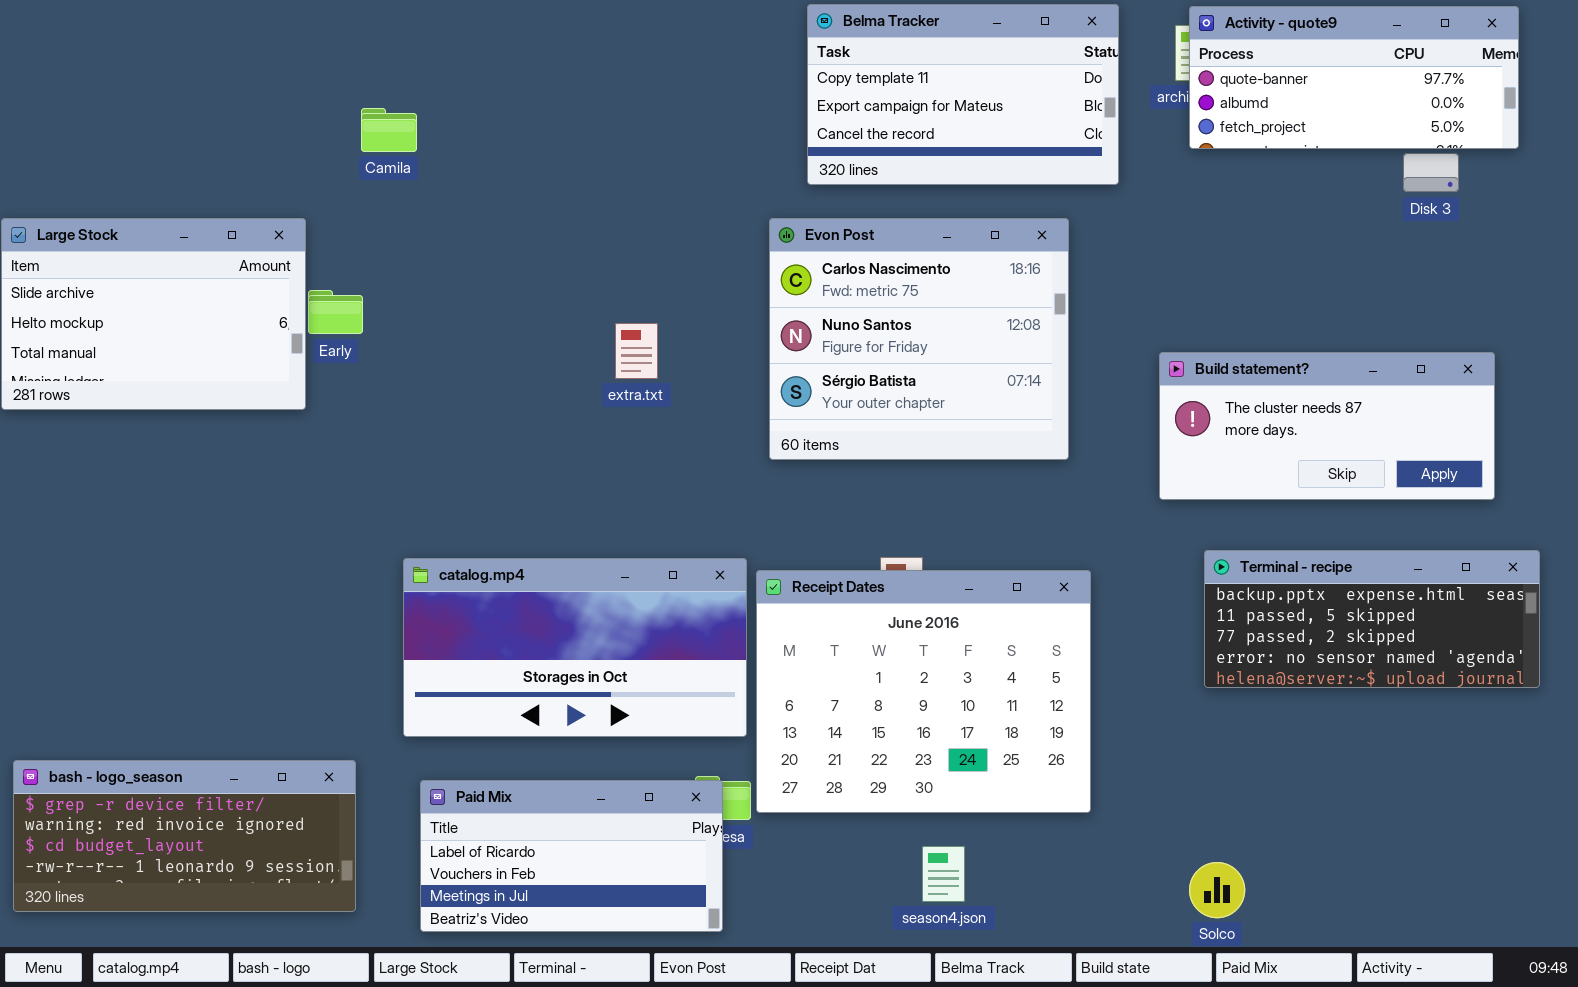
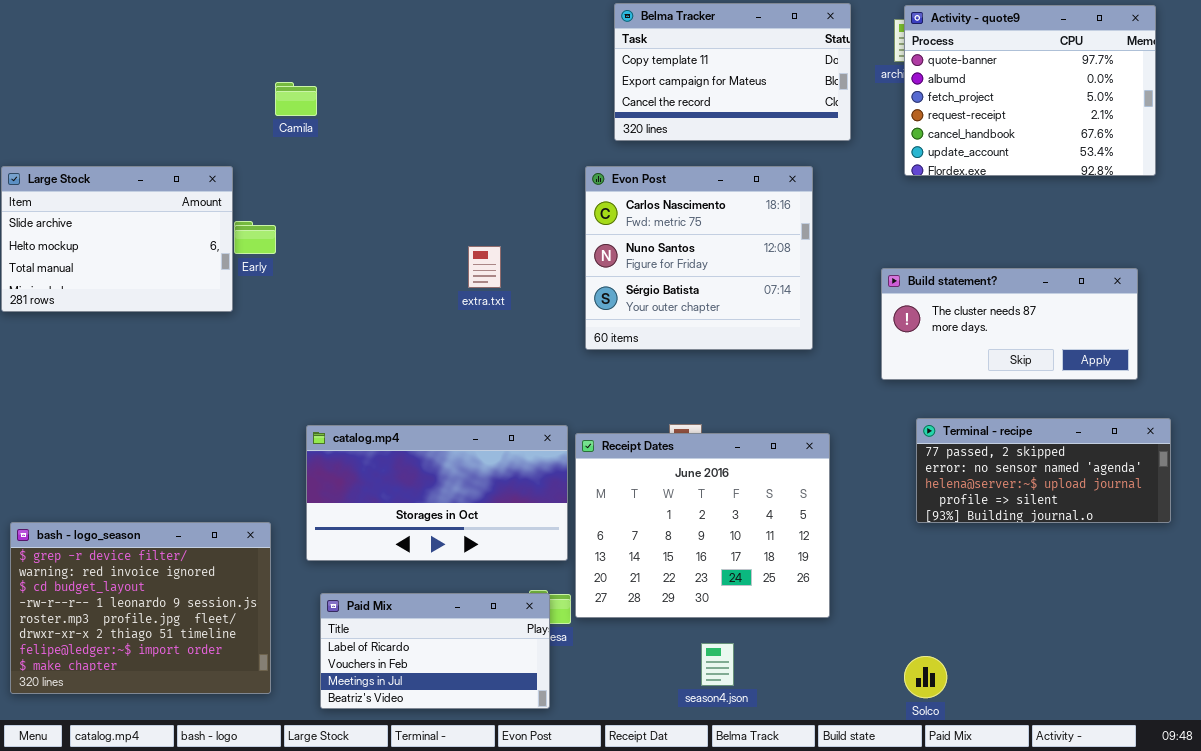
Activity - quote9: [1189,6,1519,149] -> [904,5,1156,176], resized
Terminal - recipe: [1204,550,1540,688] -> [916,418,1171,523], scrolled down 2 rows
bash - logo_season: [13,760,356,912] -> [10,522,271,694], resized

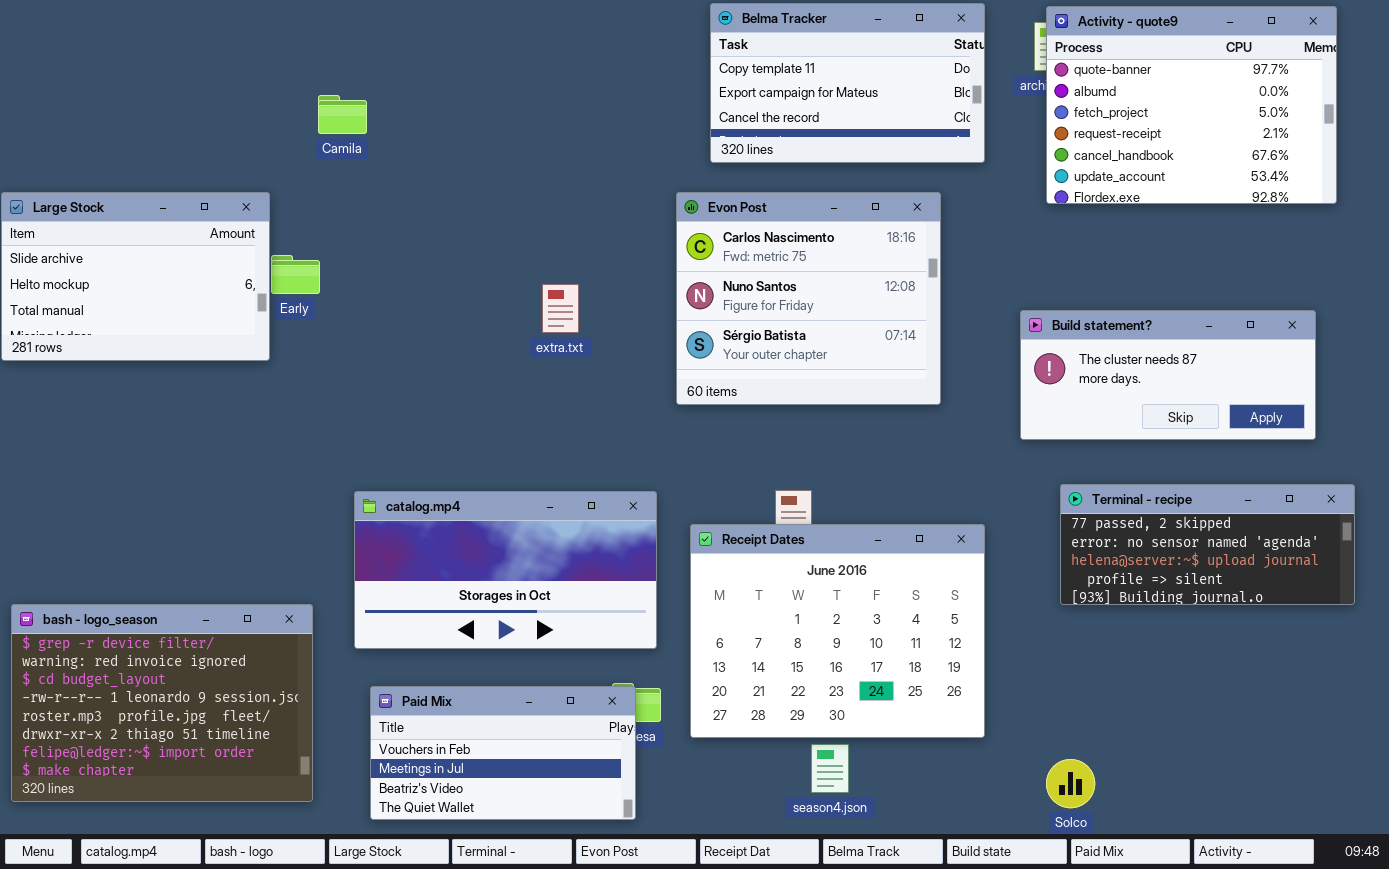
Receipt Dates: [575,433,830,618] -> [690,524,985,738], moved
Paid Mix: [320,593,550,709] -> [370,686,636,820], scrolled down 1 row

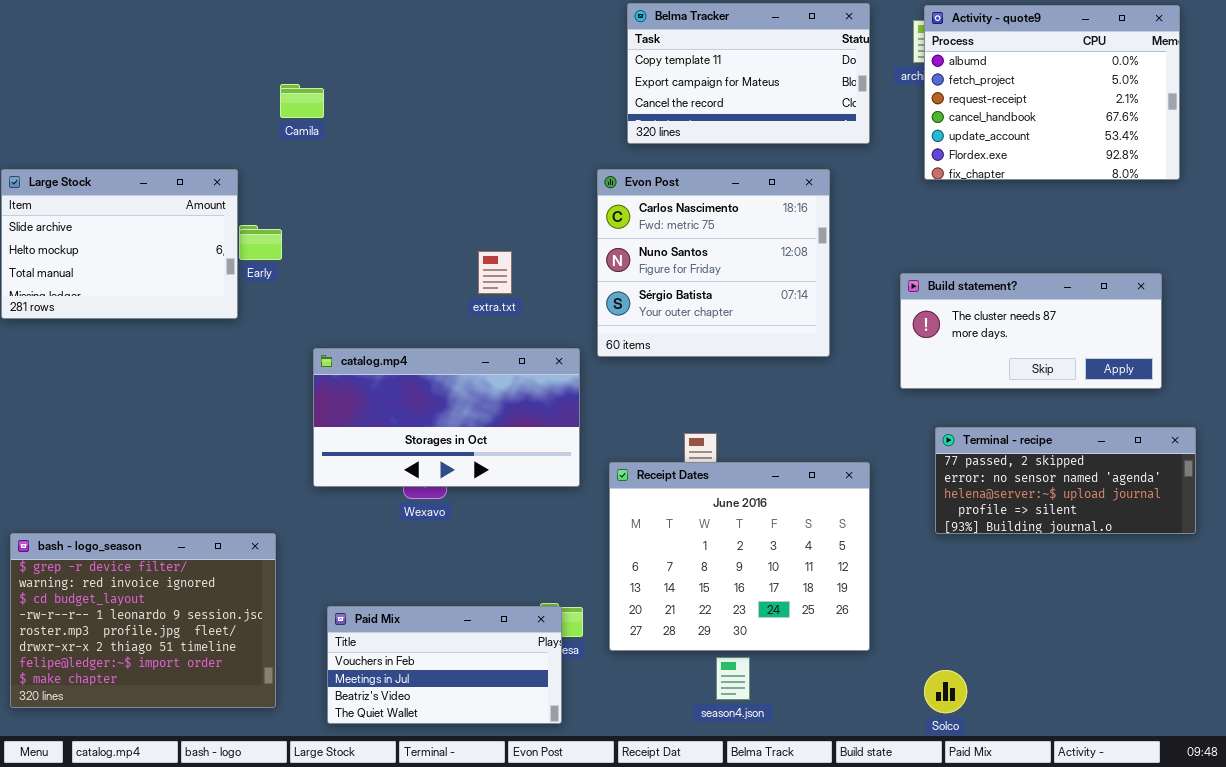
Activity - quote9: [1046,6,1337,204] -> [924,5,1180,180], scrolled down 1 row
catalog.mp4: [354,491,657,649] -> [313,348,580,487], moved

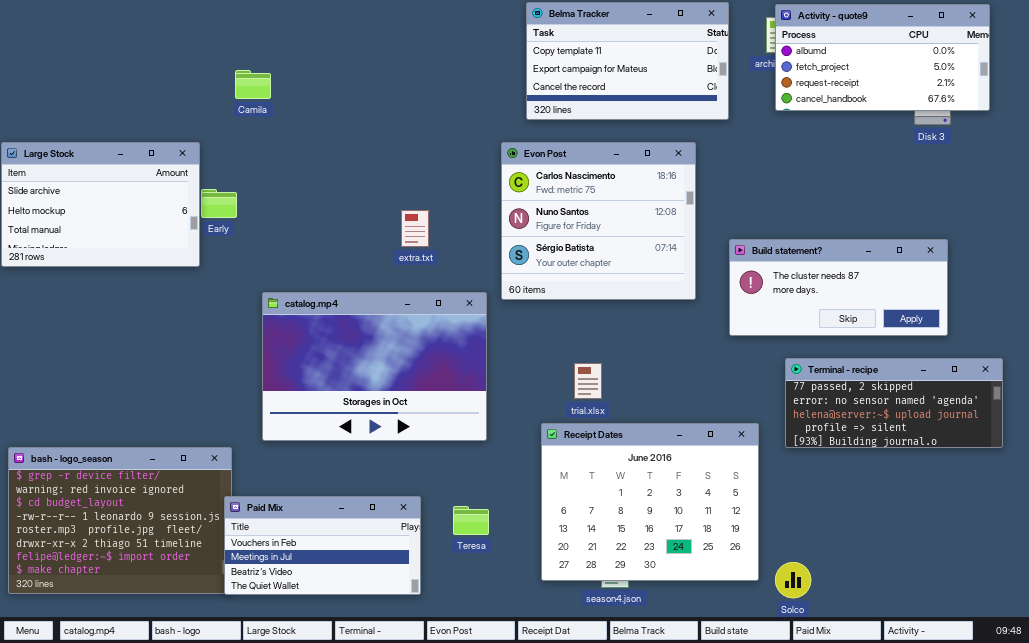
Activity - quote9: [924,5,1180,180] -> [775,4,990,111], resized
Build statement?: [900,273,1162,389] -> [729,239,948,336], moved
catalog.mp4: [313,348,580,487] -> [262,292,487,441], resized
Receipt Dates: [609,462,870,651] -> [541,423,759,581], moved
Paid Mix: [327,606,562,724] -> [224,496,421,595], moved

